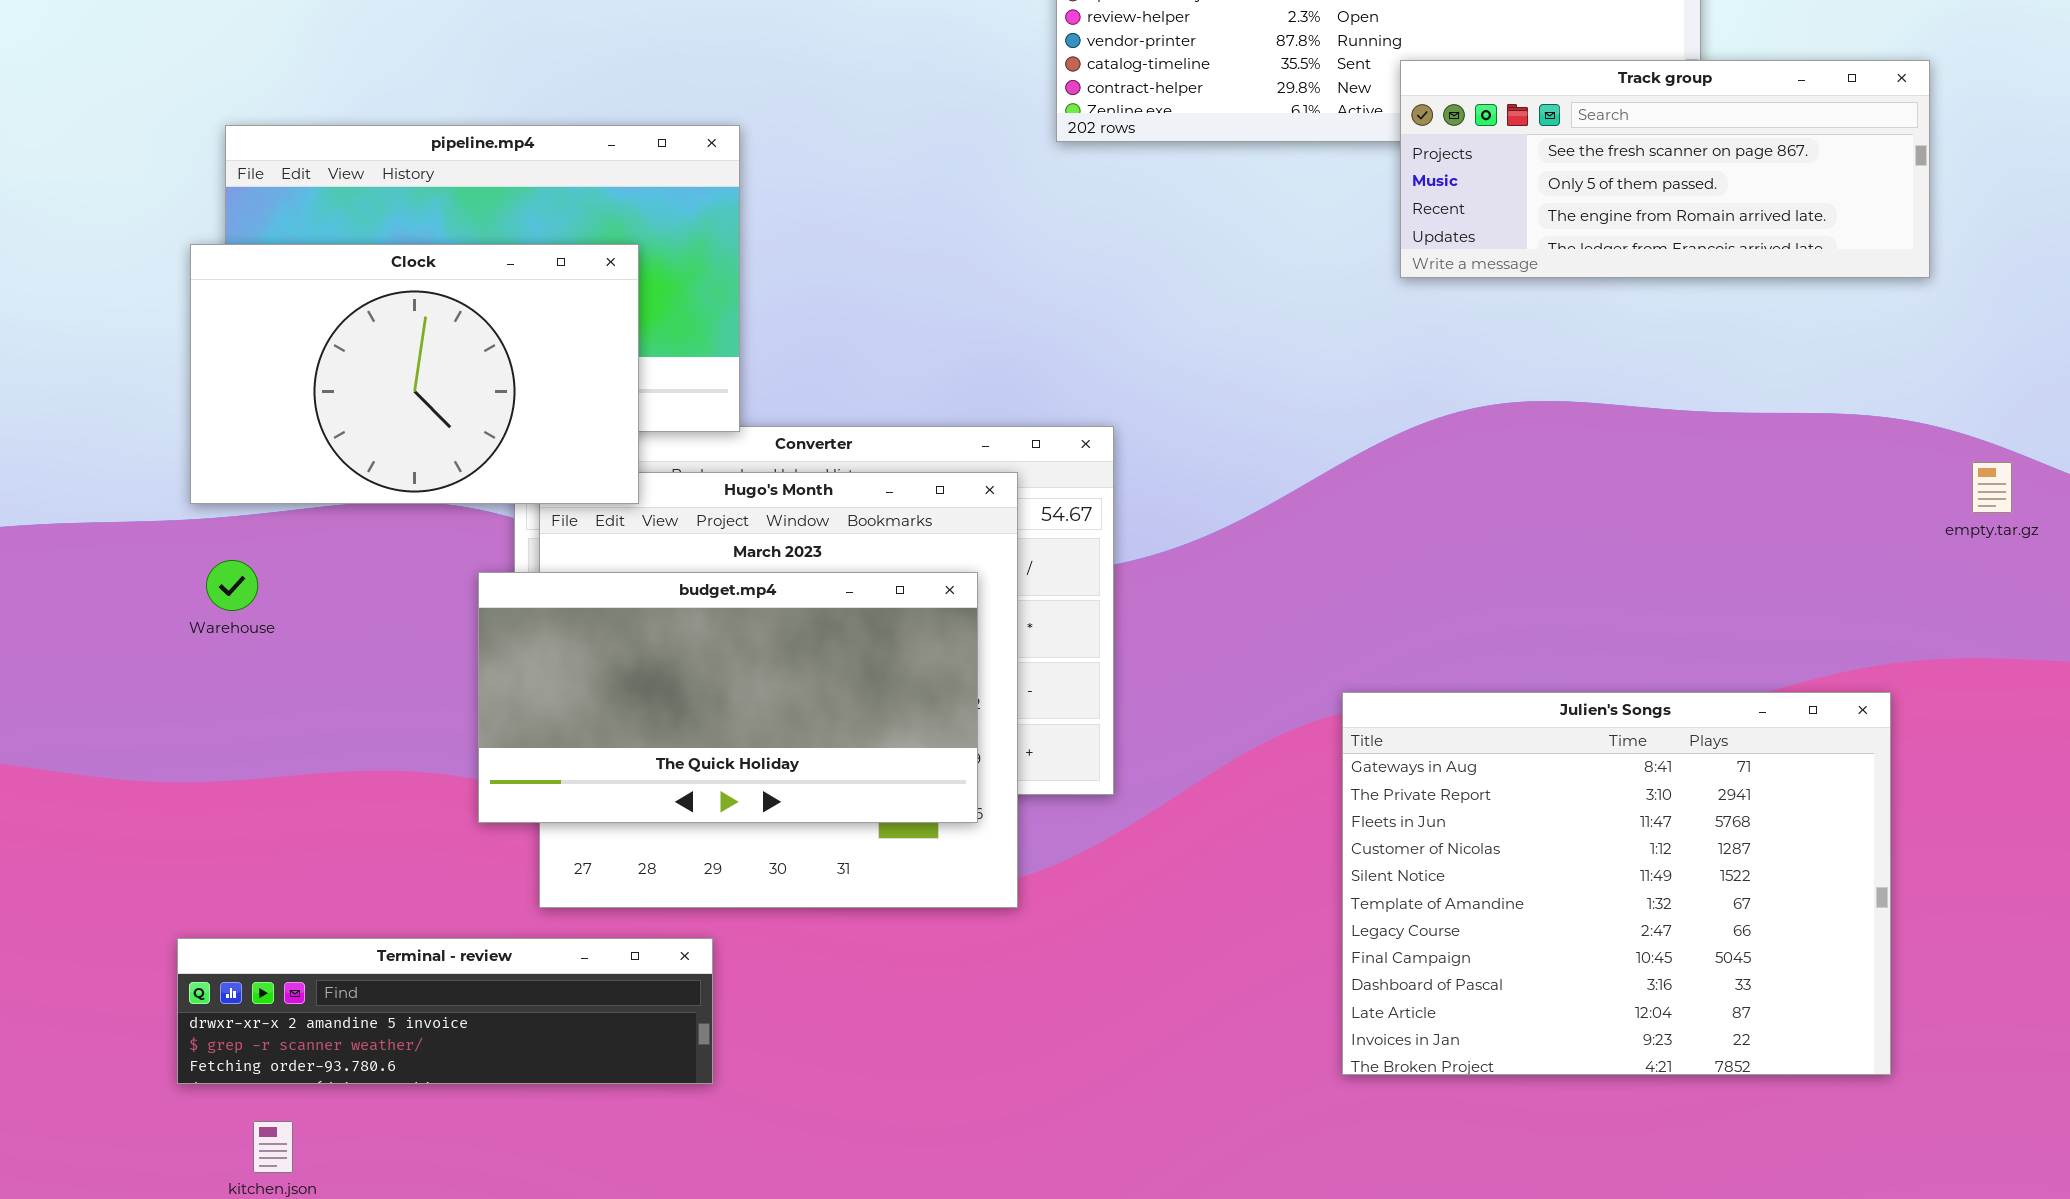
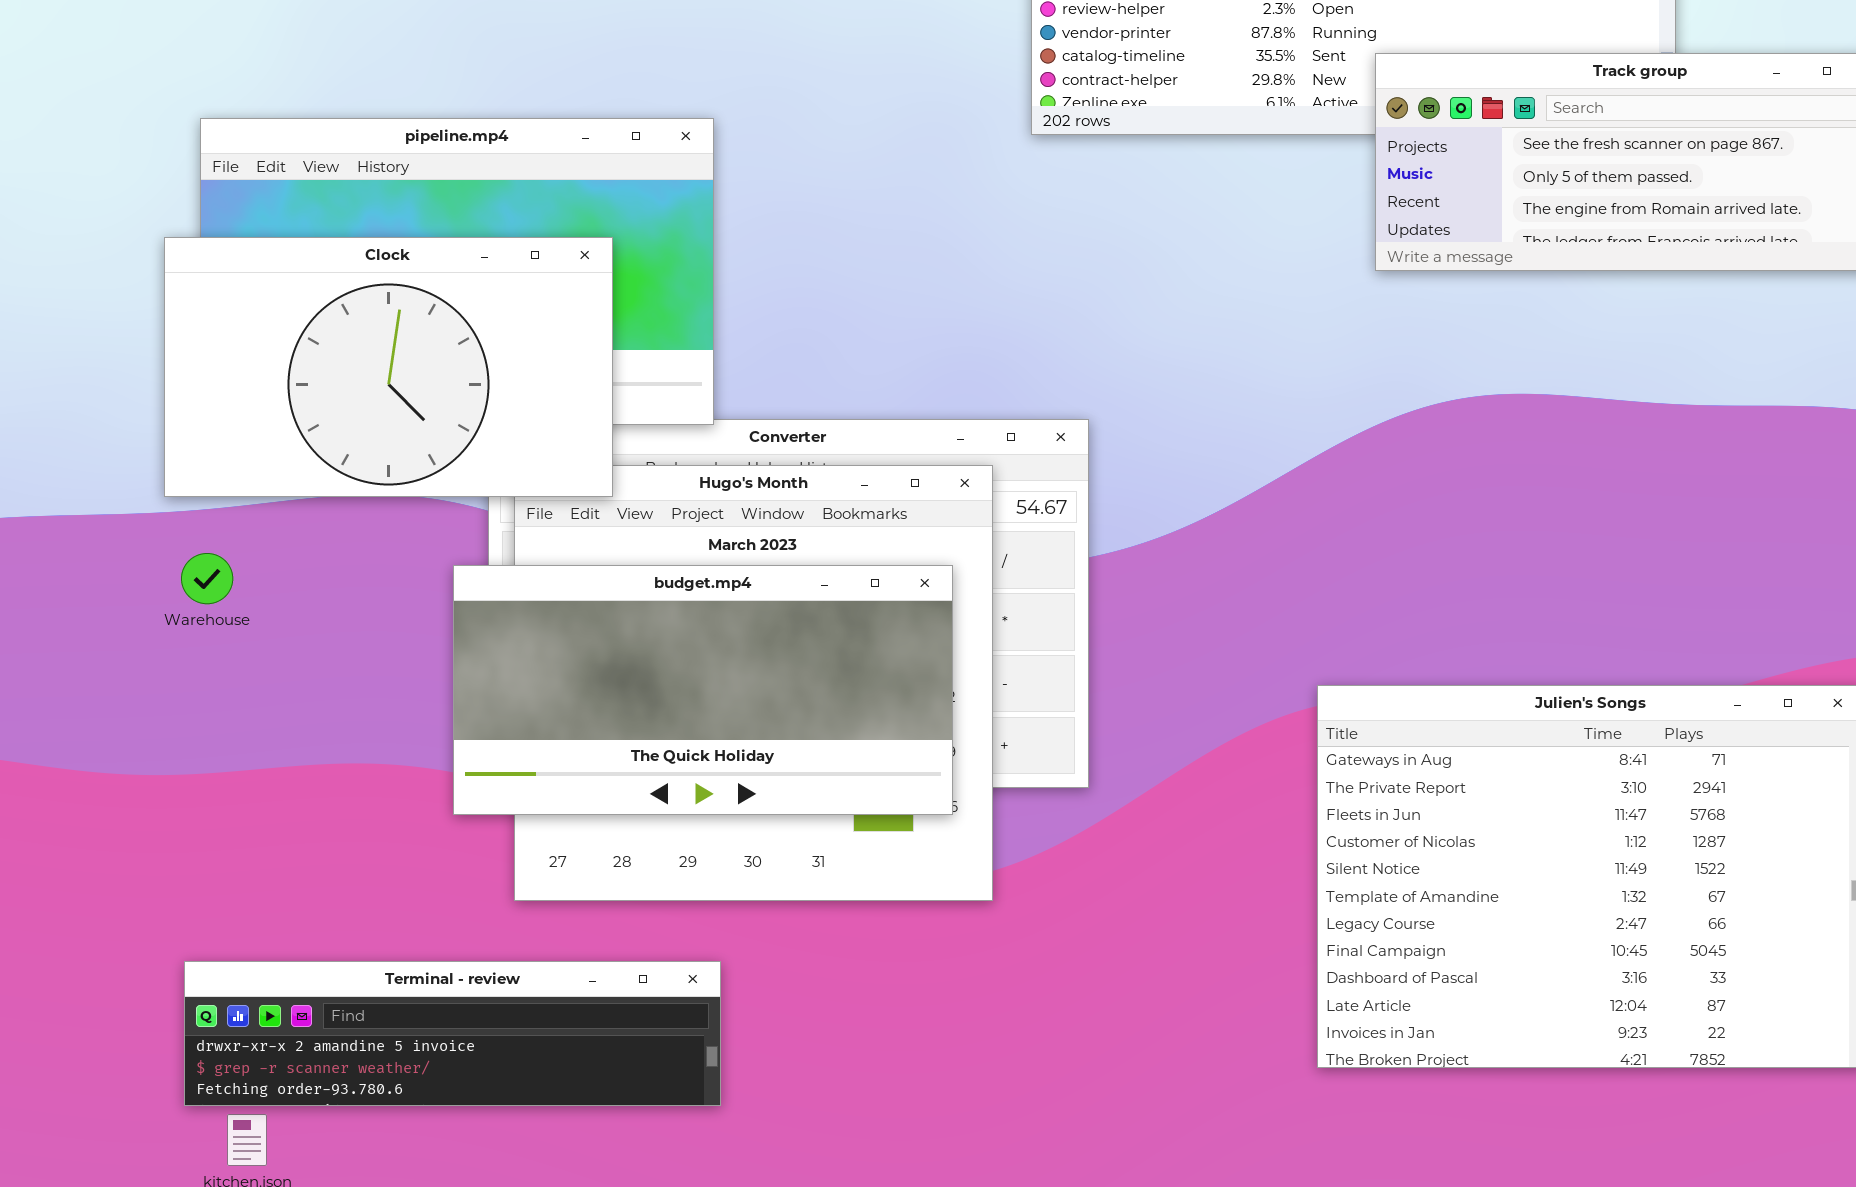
Terminal - review: [177,938,713,1084] -> [184,961,721,1106], moved

